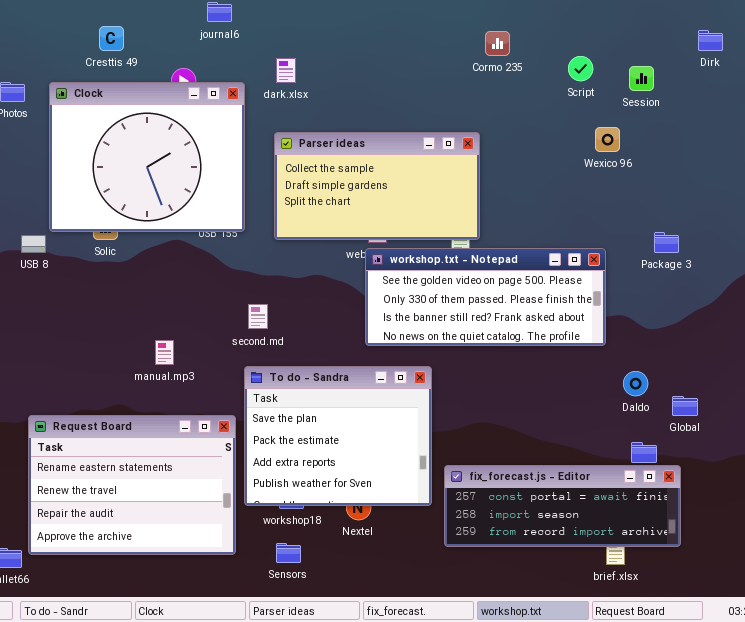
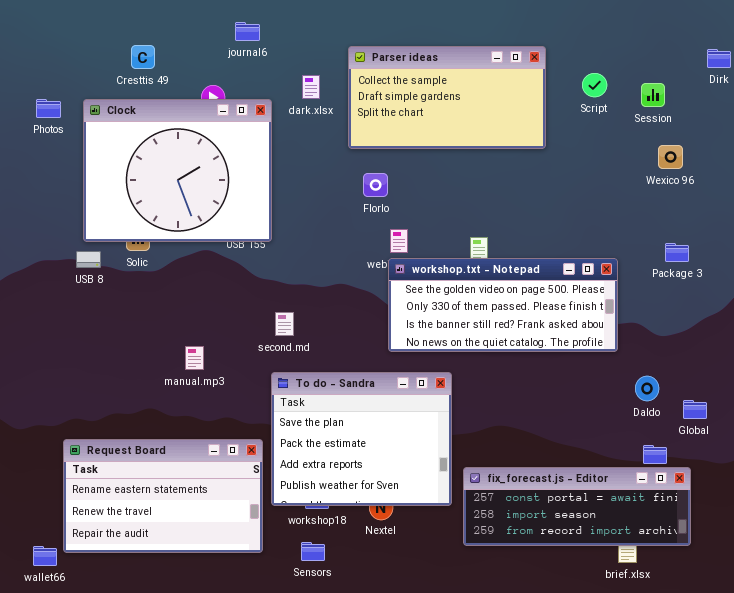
Wexico 96: [595,127,620,152] -> [658,145,683,169], moved
Parser ideas: [274,132,480,240] -> [348,46,546,149], moved
USB 8: [21,235,46,253] -> [76,251,101,268], moved
Request Board: [28,415,236,555] -> [63,439,263,553], resized

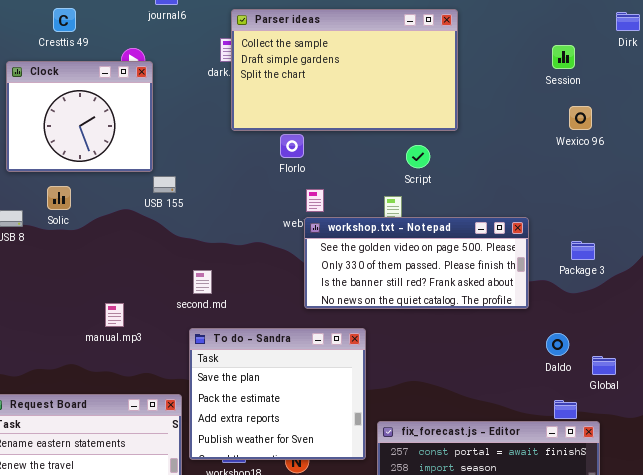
Parser ideas: [348,46,546,149] -> [231,9,458,131], resized
Script: [582,73,607,97] -> [406,145,430,168], moved
Clock: [83,99,272,242] -> [6,61,153,172], resized
Package 3: [665,243,689,262] -> [571,241,595,260], moved

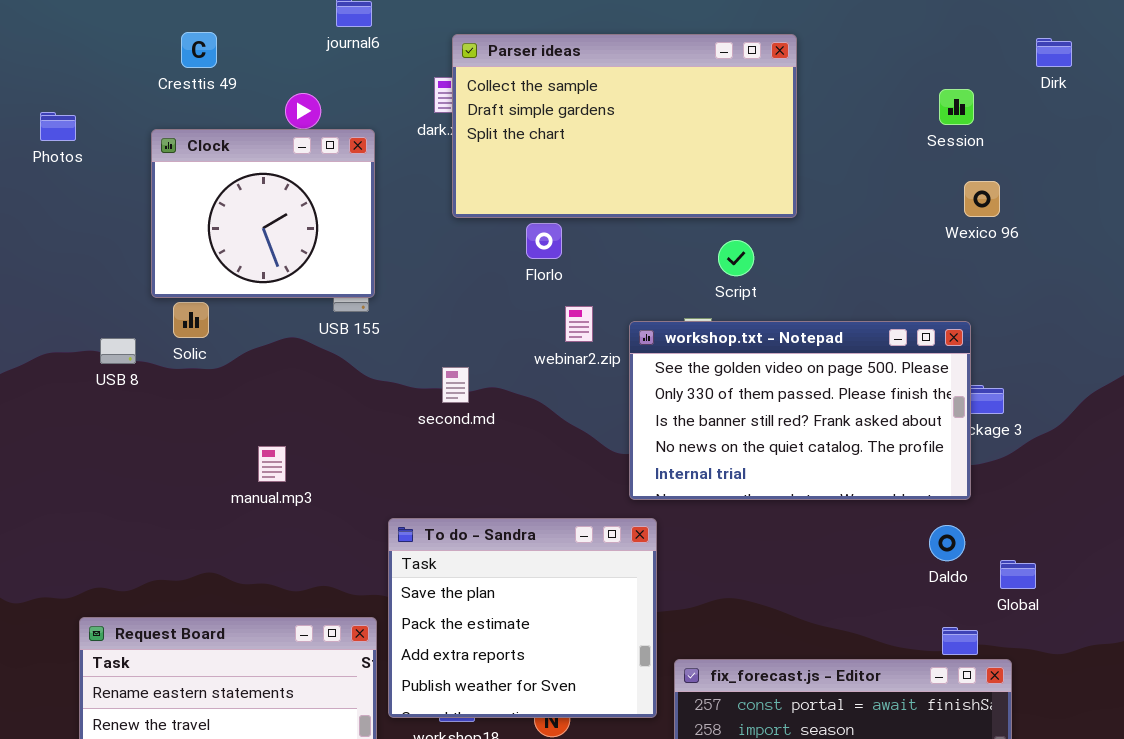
Clock: [6,61,153,172] -> [151,129,375,298], moved
workshop.txt - Notepad: [304,217,529,309] -> [629,321,971,500], moved, resized
second.md: [193,270,212,294] -> [442,367,469,403], moved
manual.mp3: [105,303,124,327] -> [258,446,286,482], moved

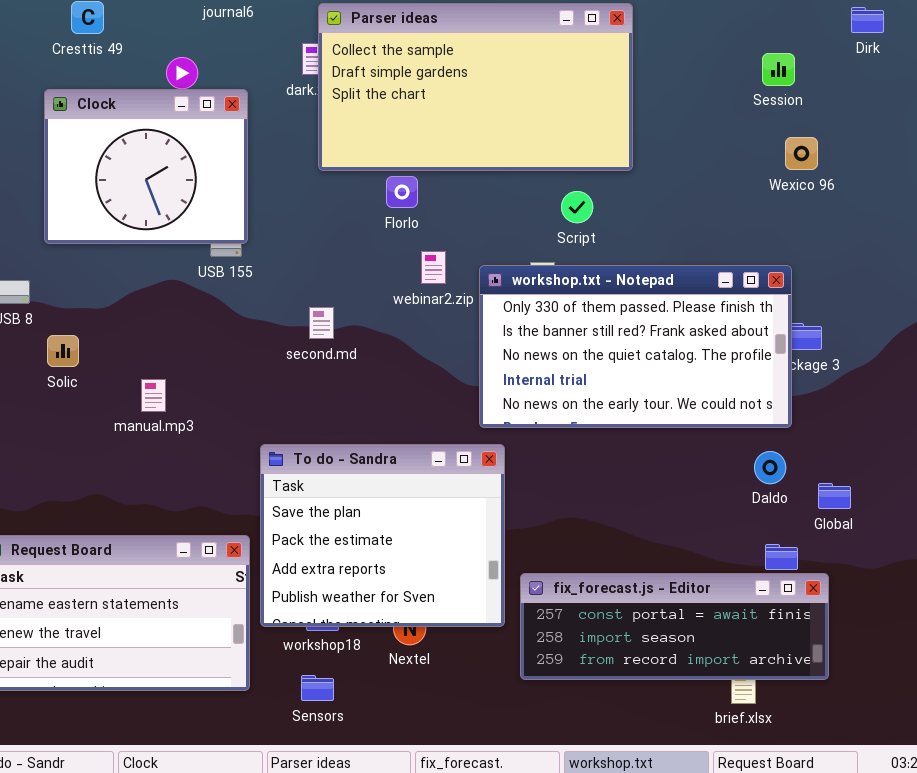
Solic: [173,302,209,338] -> [47,335,79,367], moved
workshop.txt - Notepad: [629,321,971,500] -> [479,265,792,428], scrolled down 1 row

